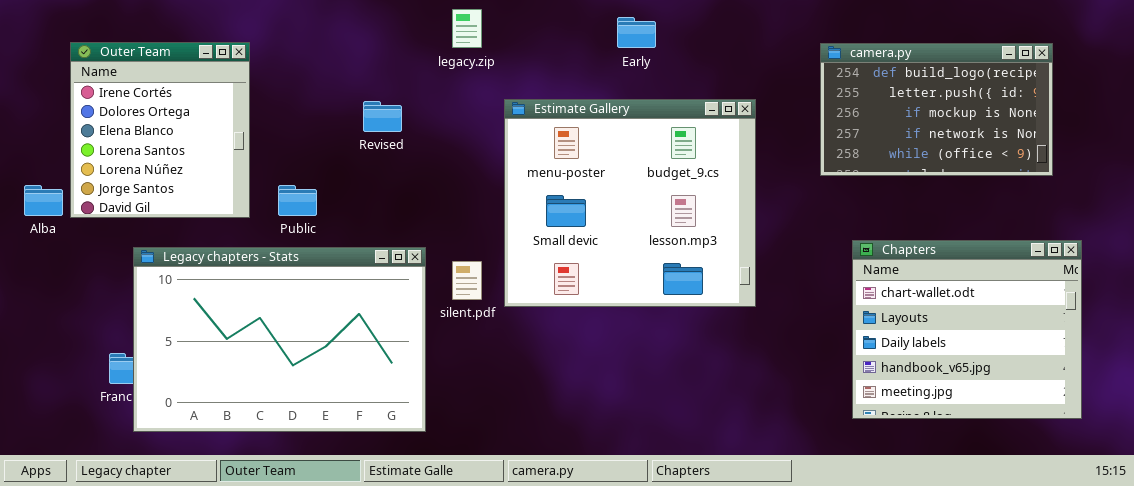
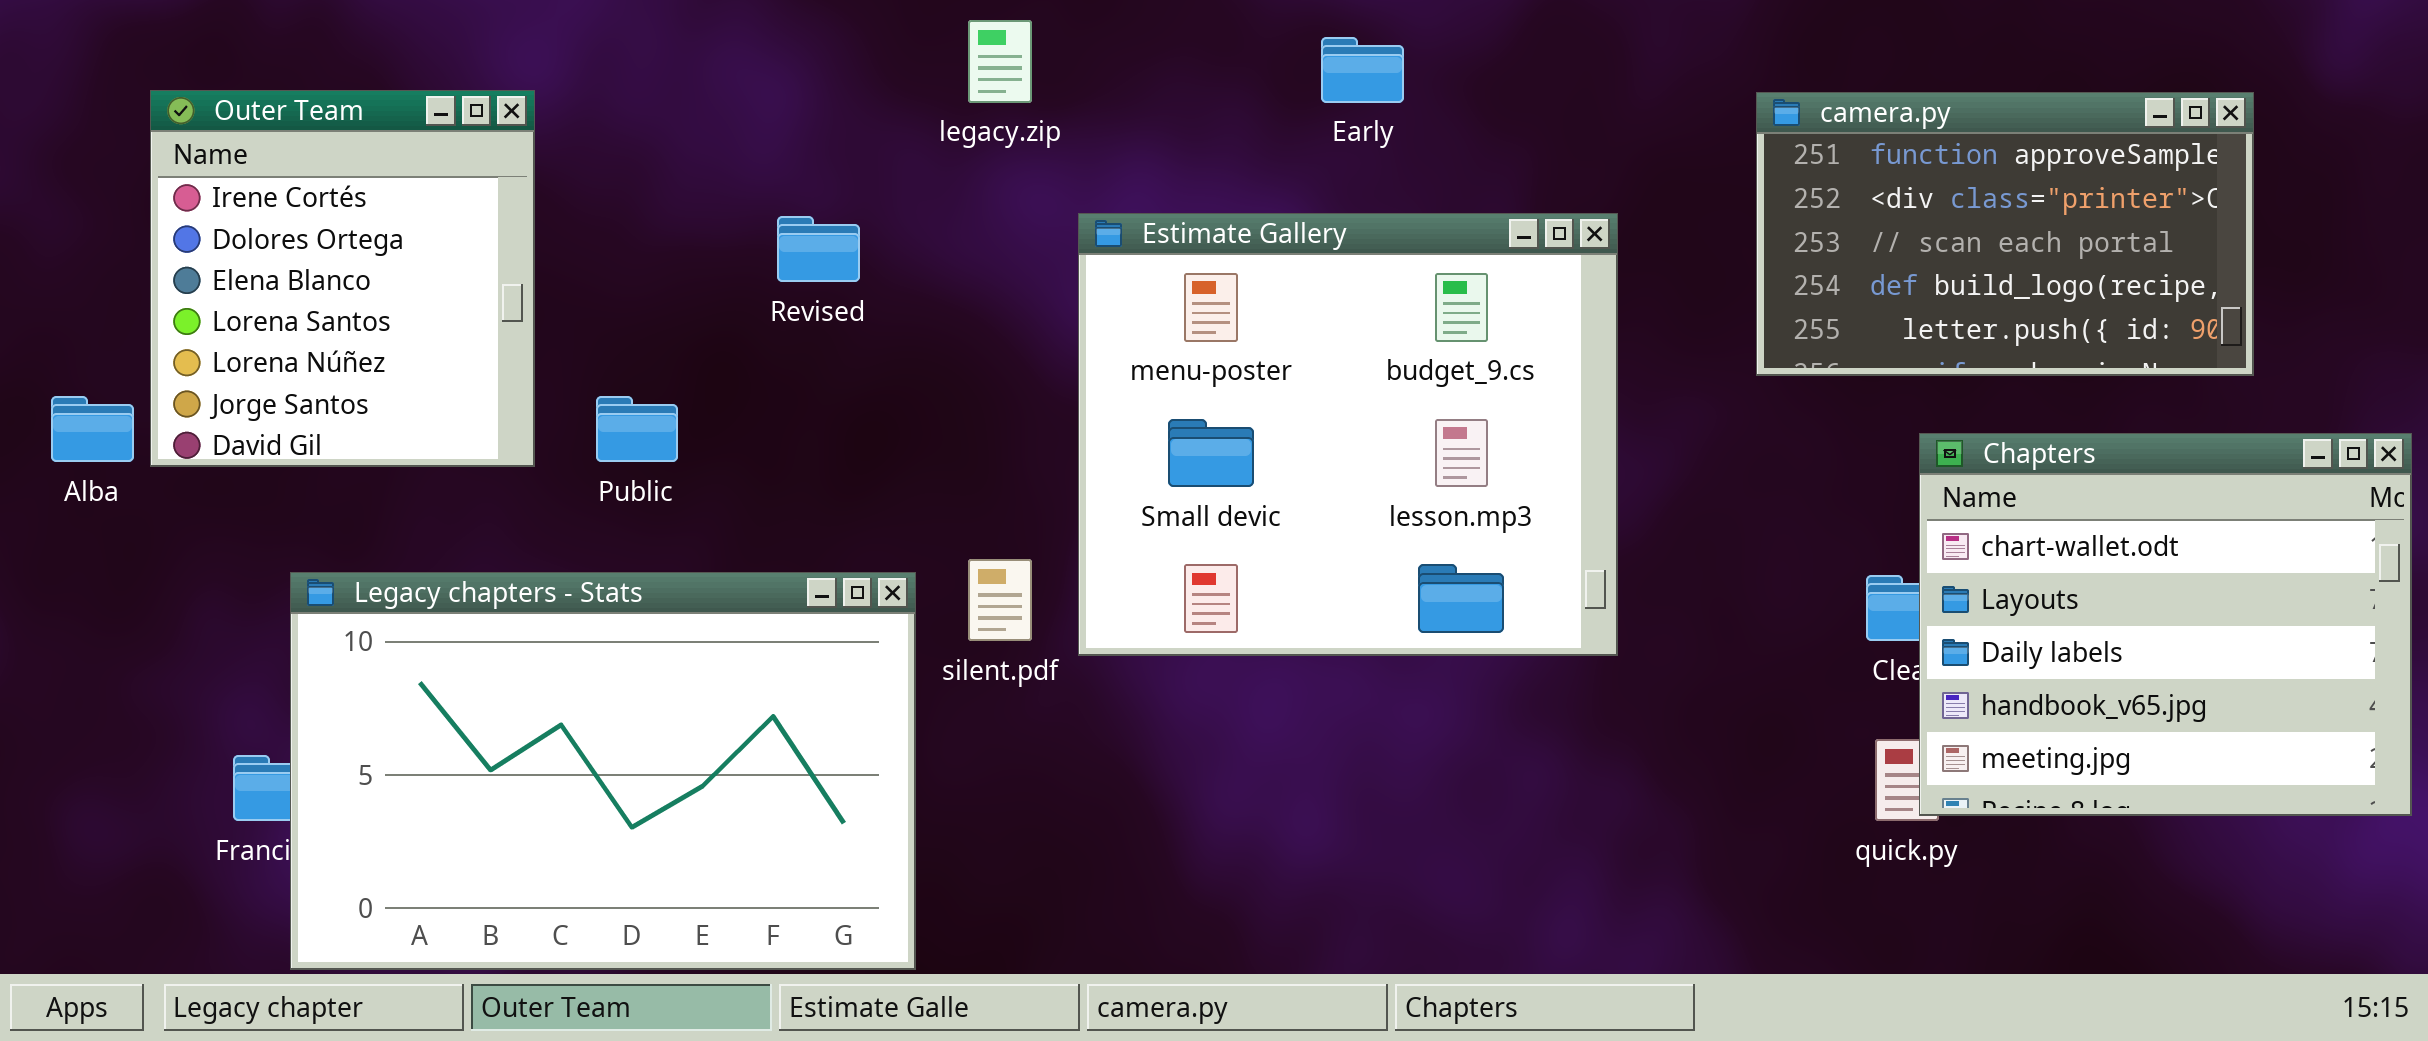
camera.py: [820,43,1053,176] -> [1756,92,2254,376], scrolled up 3 rows
Chapters: [852,240,1082,419] -> [1919,433,2412,816], moved
Legacy chapters - Stats: [133,247,426,432] -> [290,572,916,970], moved

